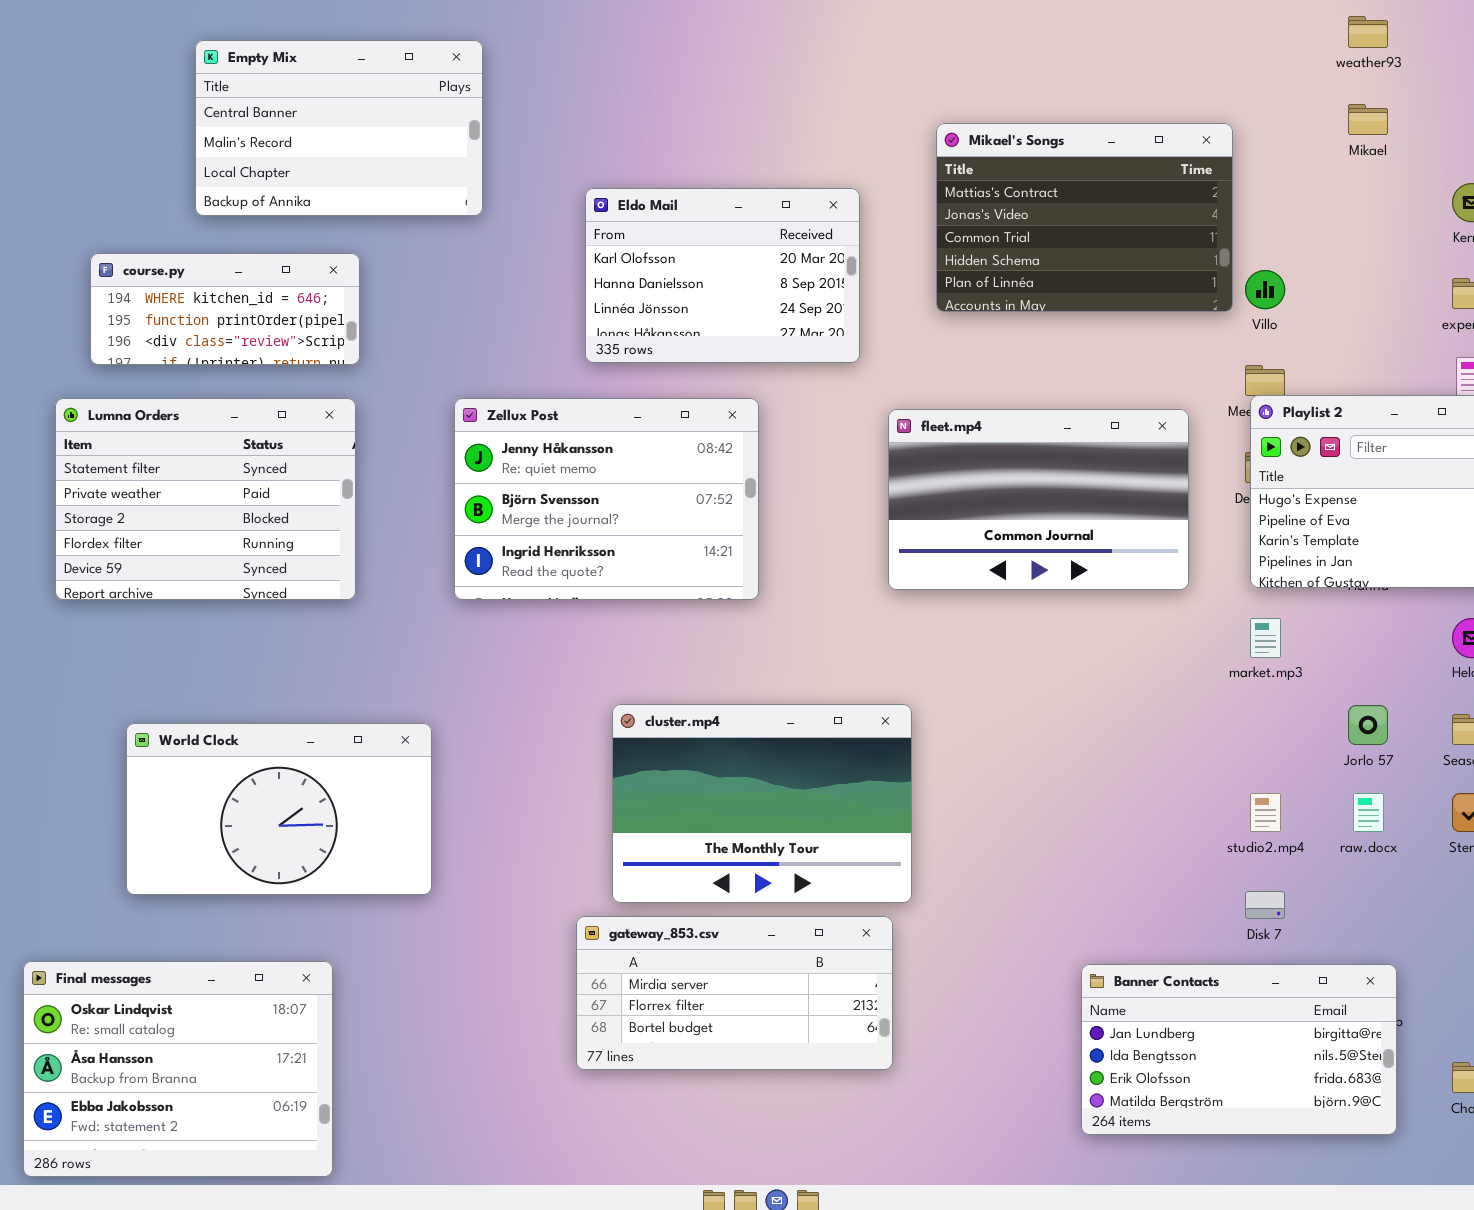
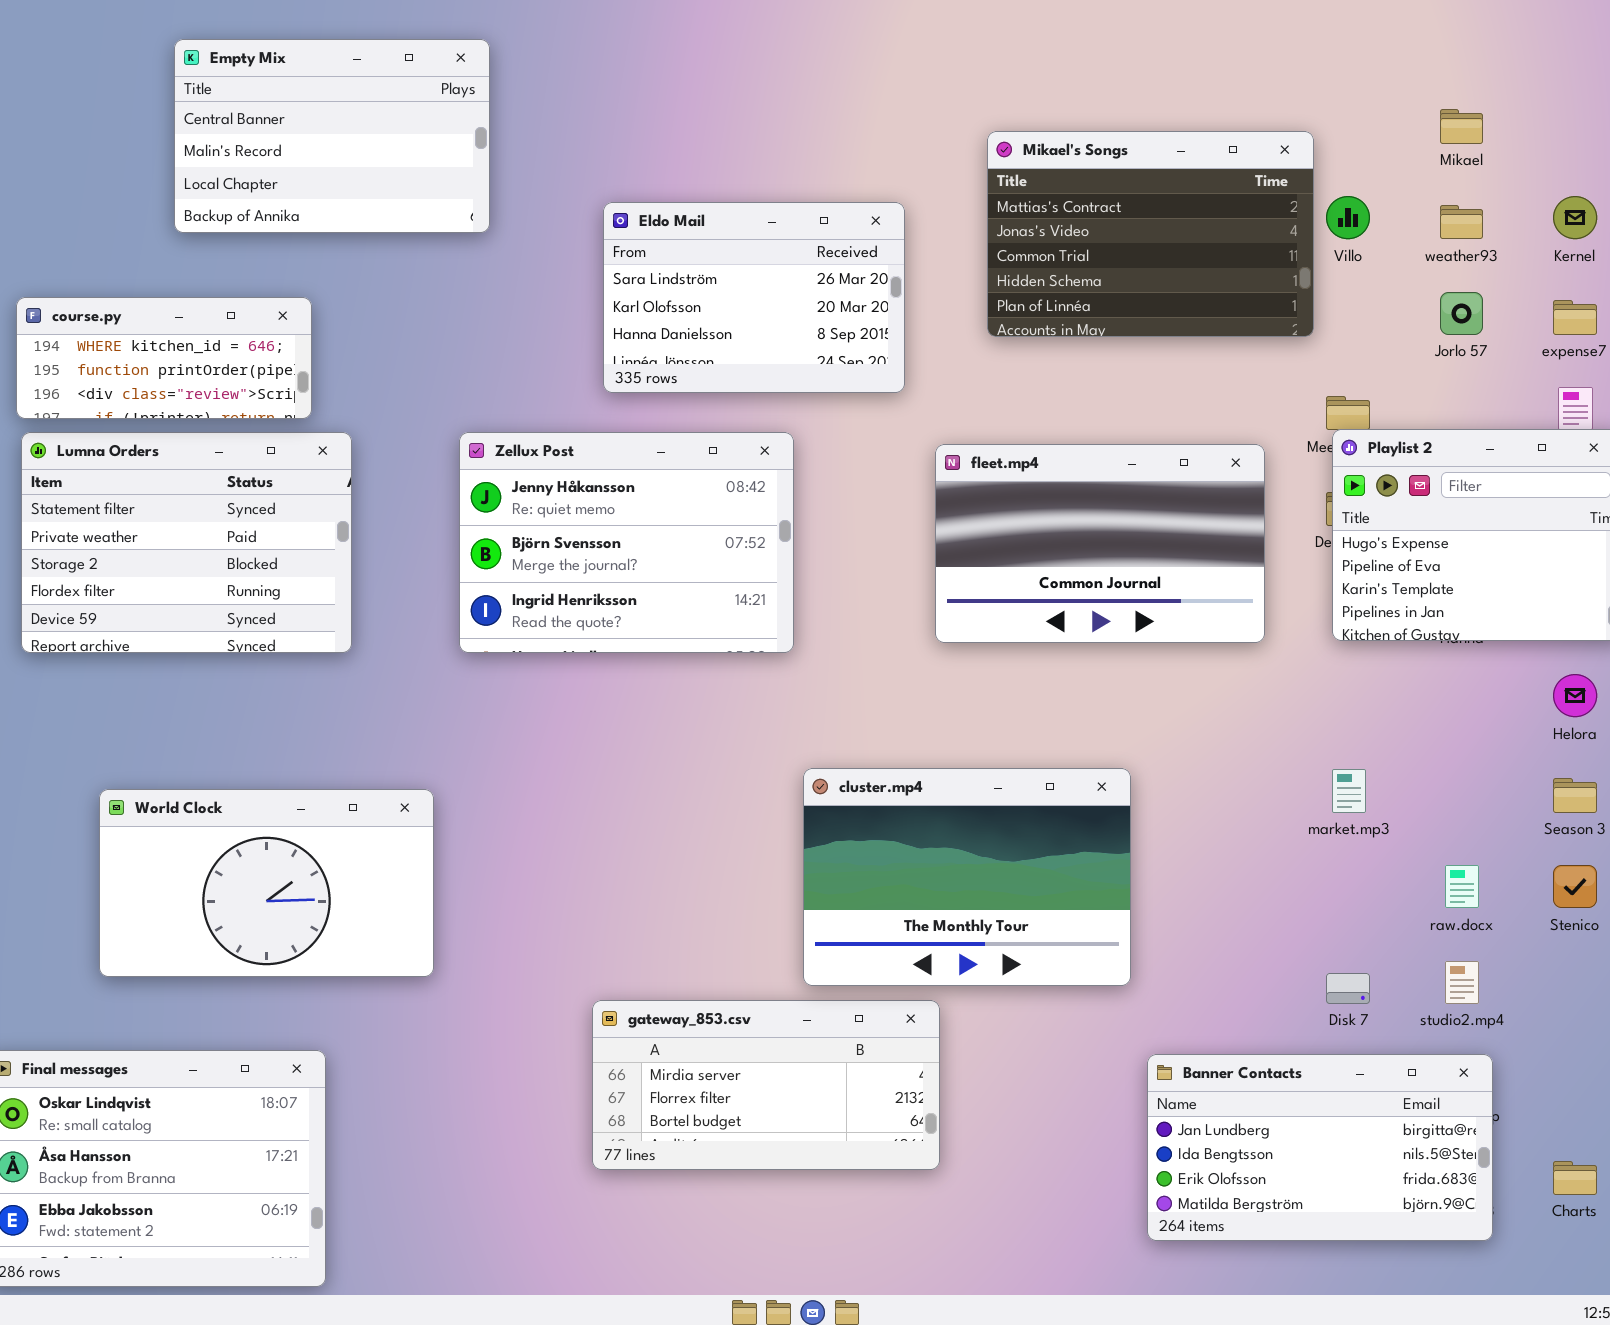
weather93: [1348,16,1388,48] -> [1440,205,1483,239], moved
Eldo Mail: [585,188,860,363] -> [603,202,905,393], scrolled up 1 row
course.py: [90,253,360,365] -> [16,297,312,419], moved
Villo: [1245,270,1285,309] -> [1326,196,1370,239], moved
market.mp3: [1250,618,1281,658] -> [1332,769,1366,813], moved
cluster.mp4: [612,704,912,903] -> [803,768,1131,986], moved
Jorlo 57: [1348,705,1388,745] -> [1440,292,1483,335], moved
studio2.mp4: [1250,793,1281,832] -> [1445,961,1479,1004], moved

